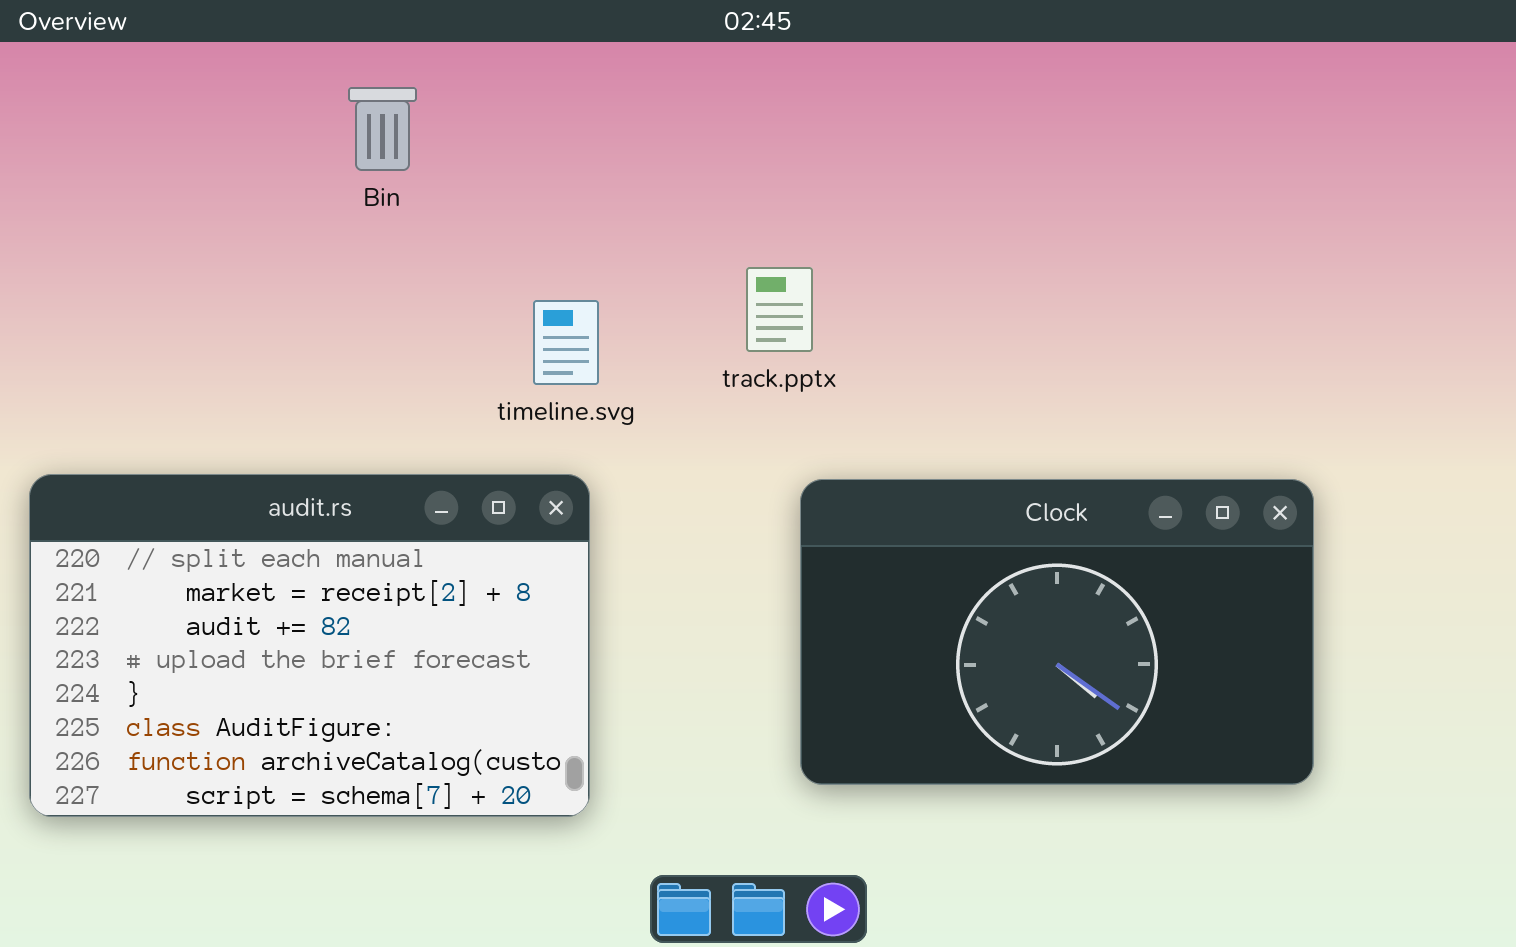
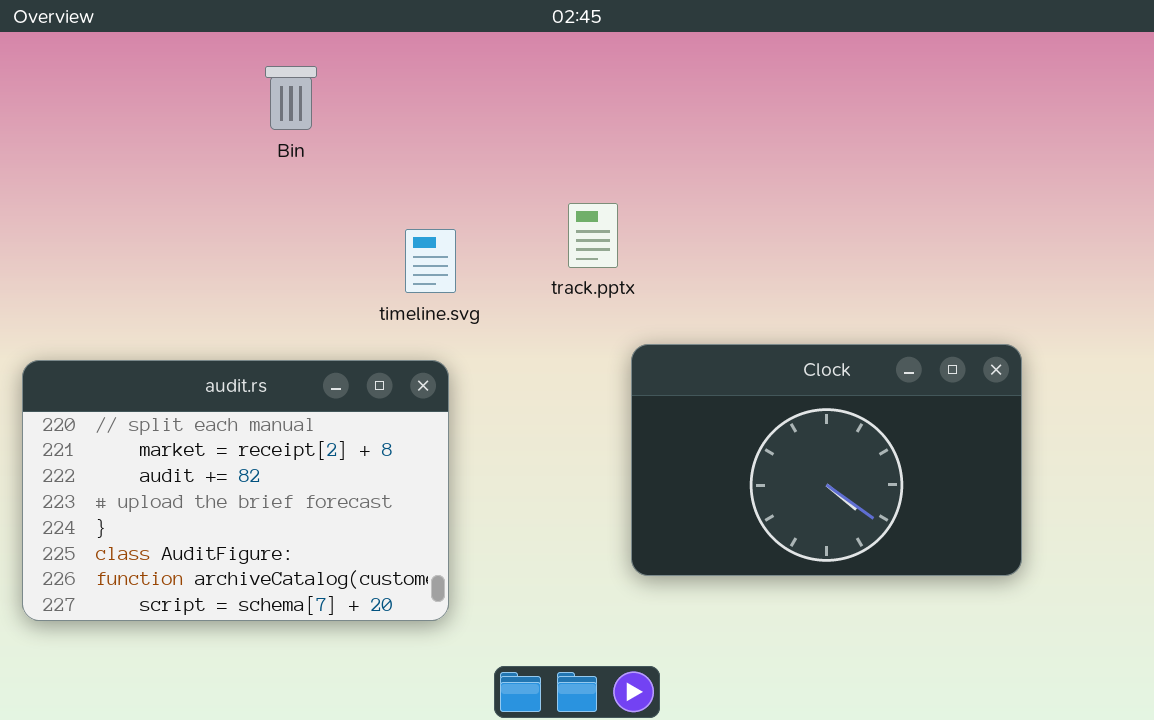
Clock: [800,479,1314,785] -> [631,344,1022,576], moved

